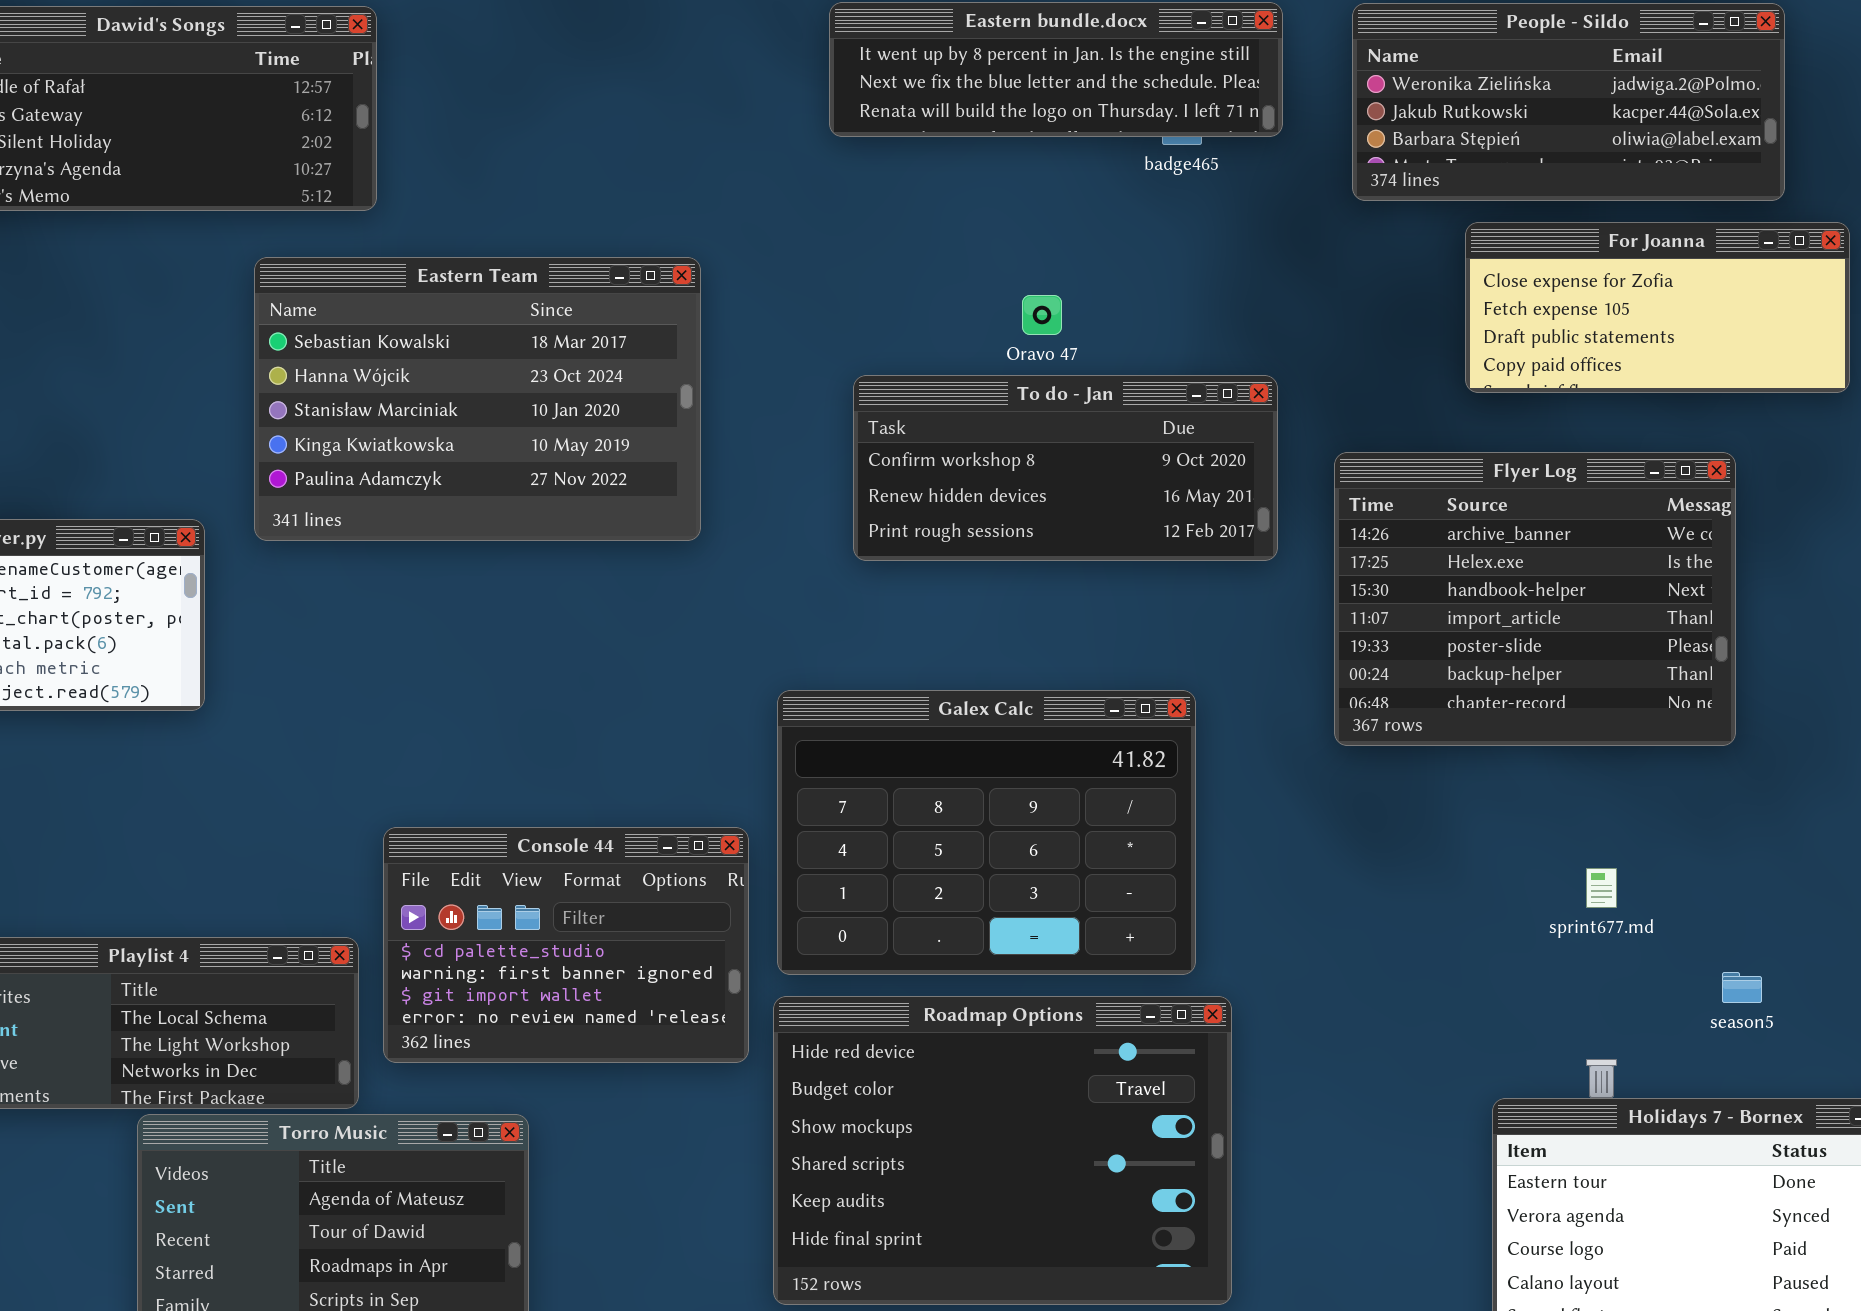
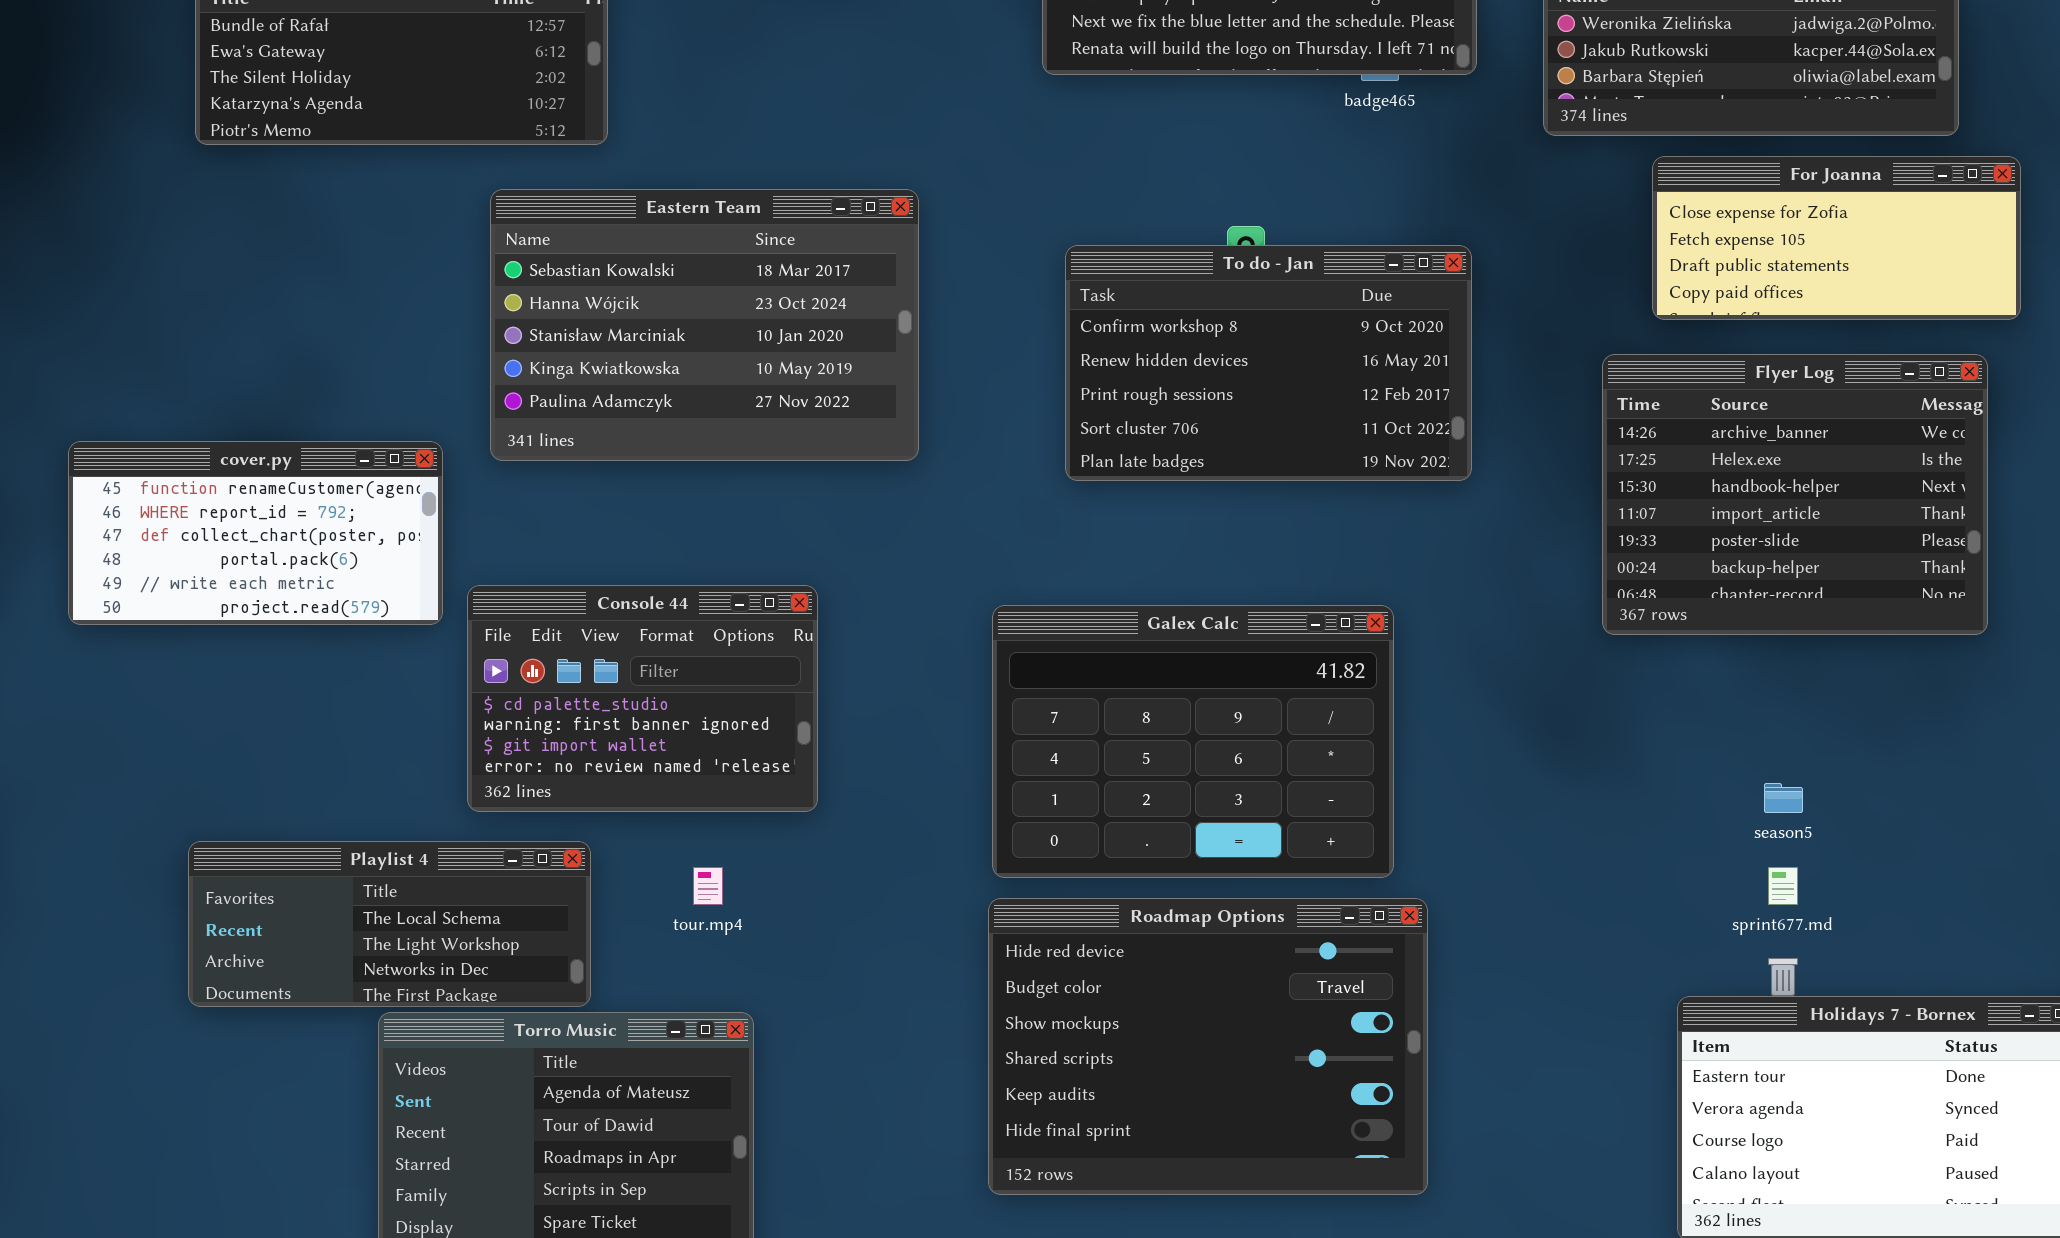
To do - Jan: [853,375,1278,561] -> [1065,245,1472,481], resized
Flyer Log: [1334,452,1736,746] -> [1602,354,1988,635], moved
Console 44: [383,827,749,1063] -> [467,585,818,812], moved
sprint677.md: [1586,868,1617,908] -> [1768,867,1798,905], moved
season5: [1722,972,1762,1003] -> [1764,783,1803,813], moved

